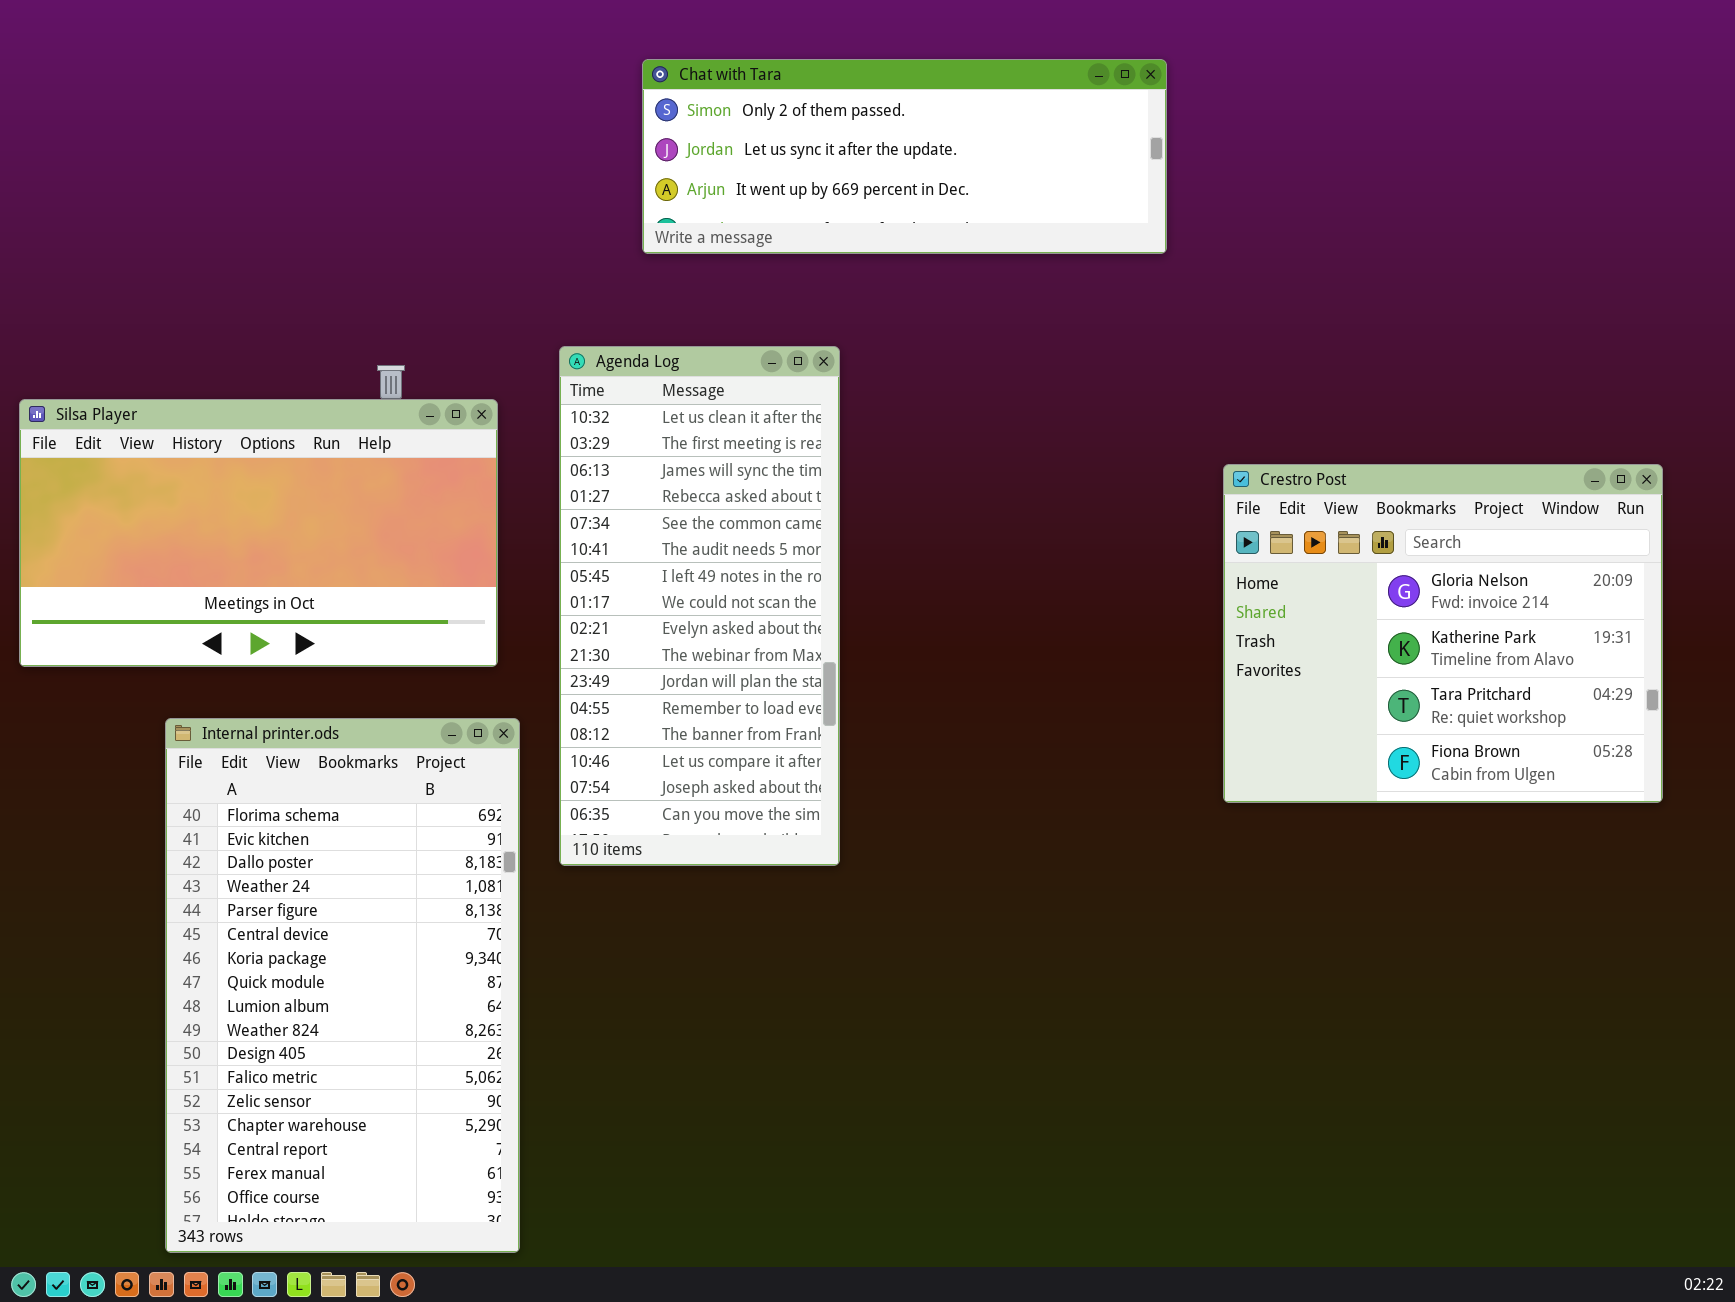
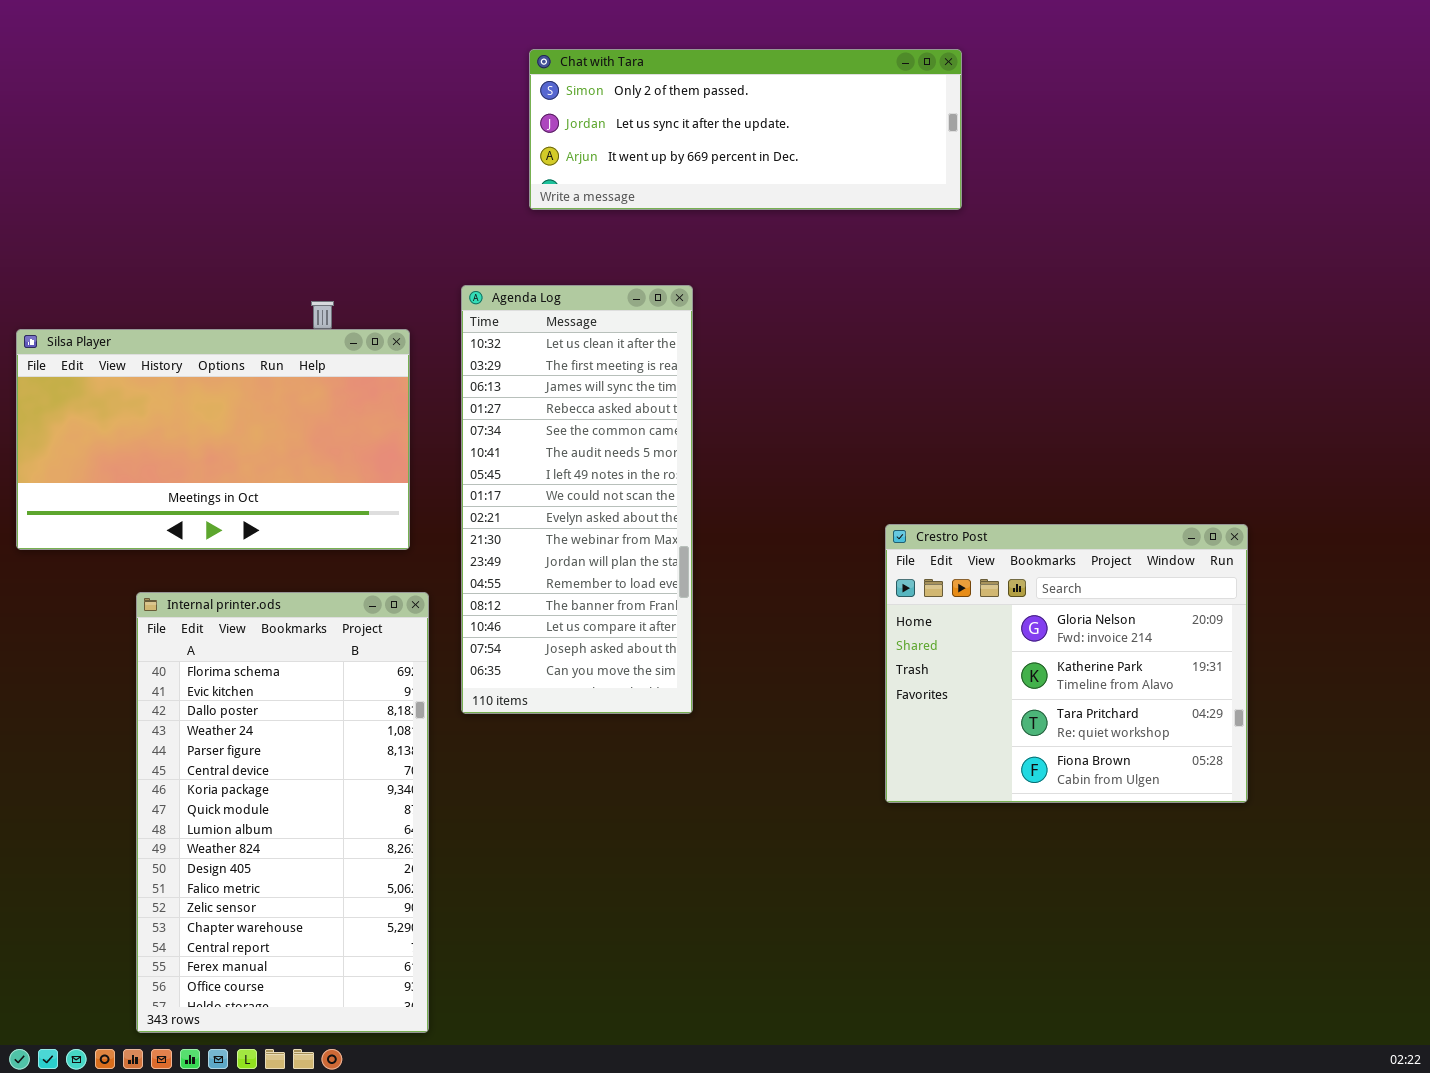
Crestro Post: [1223,464,1663,803] -> [885,524,1248,803], moved

